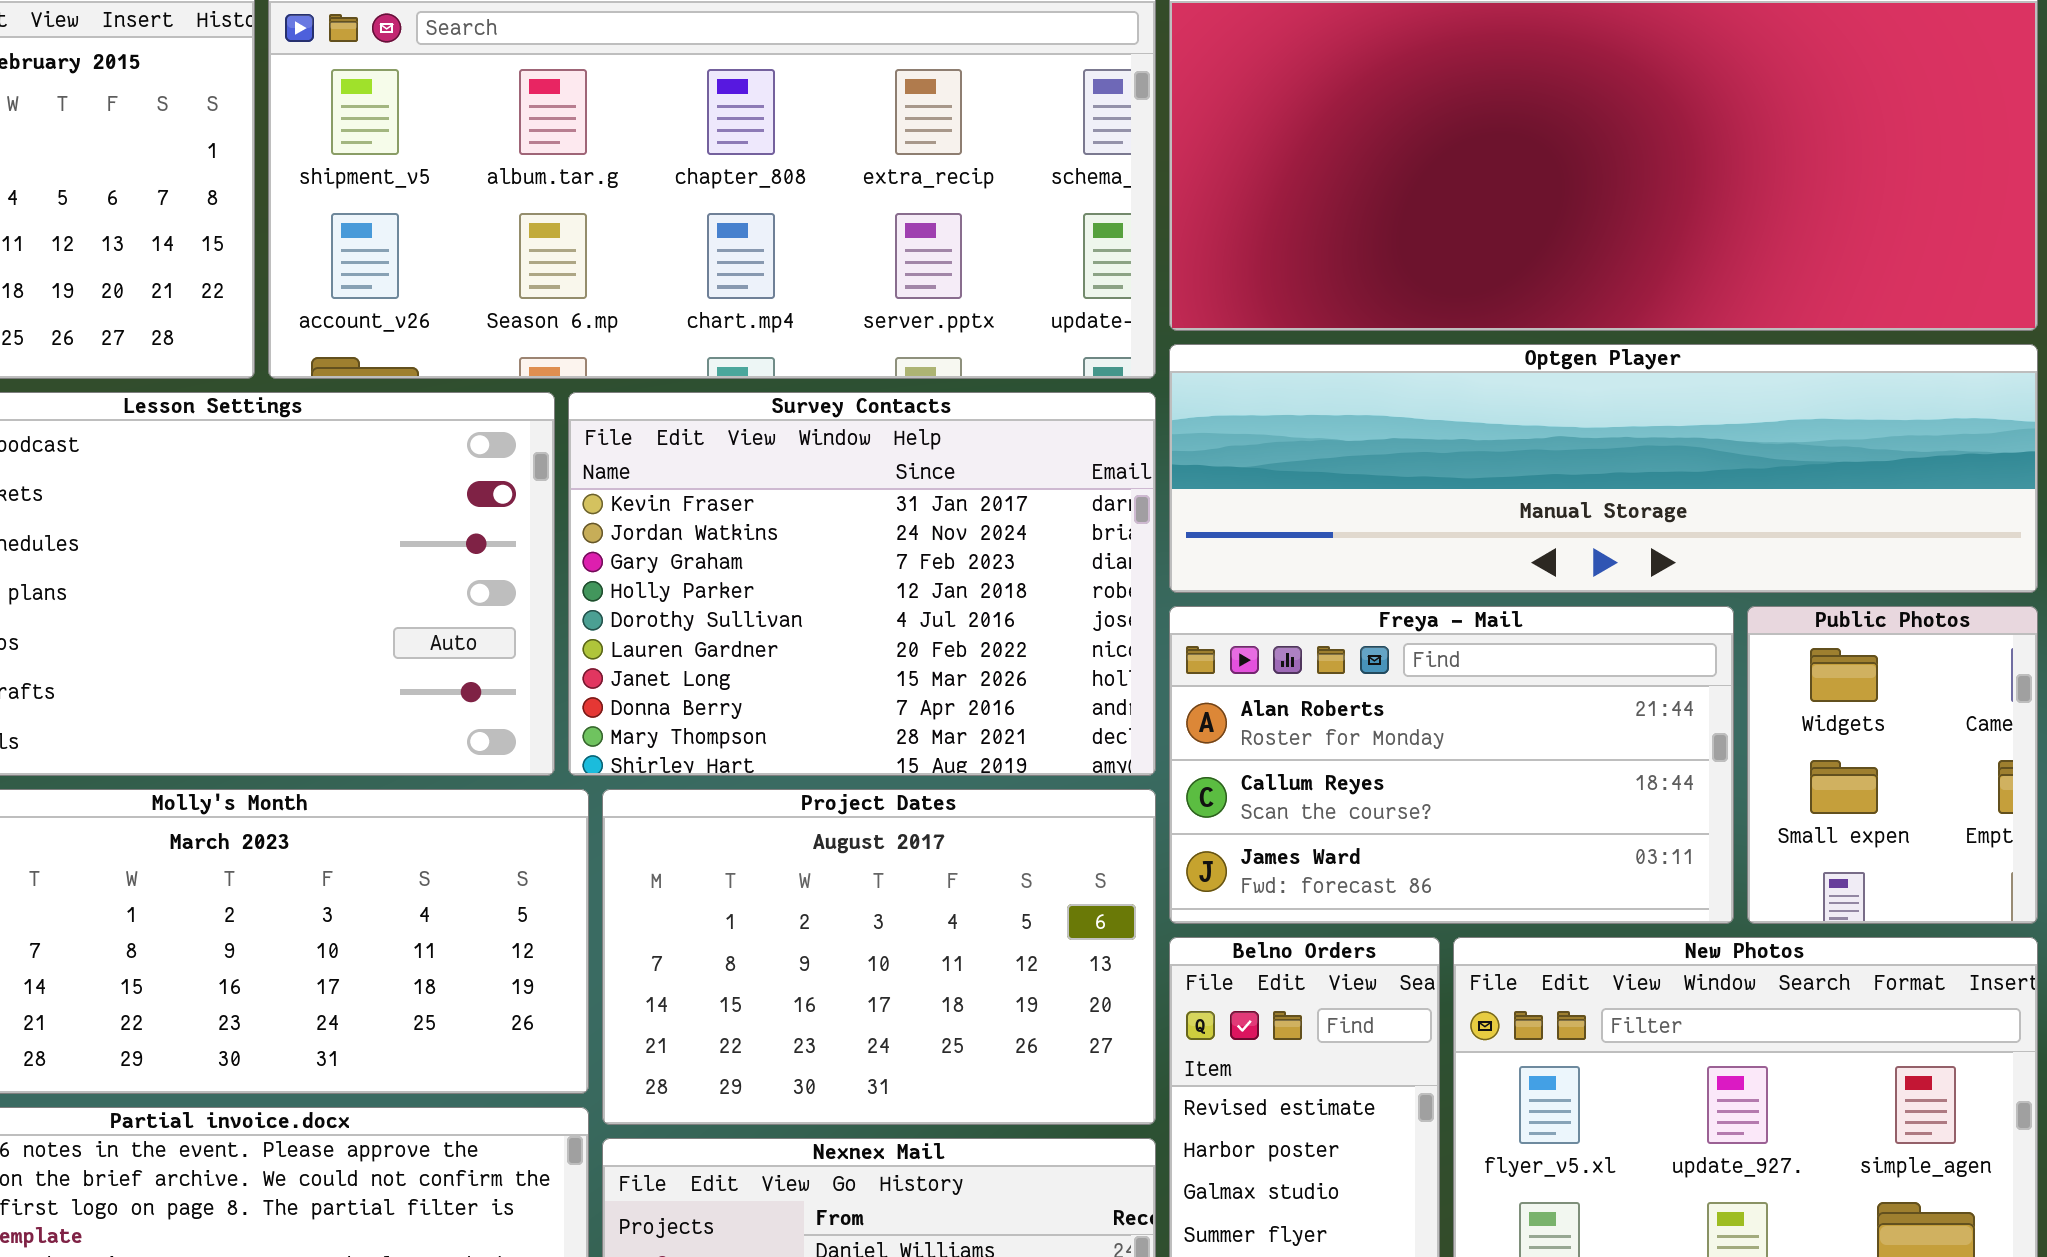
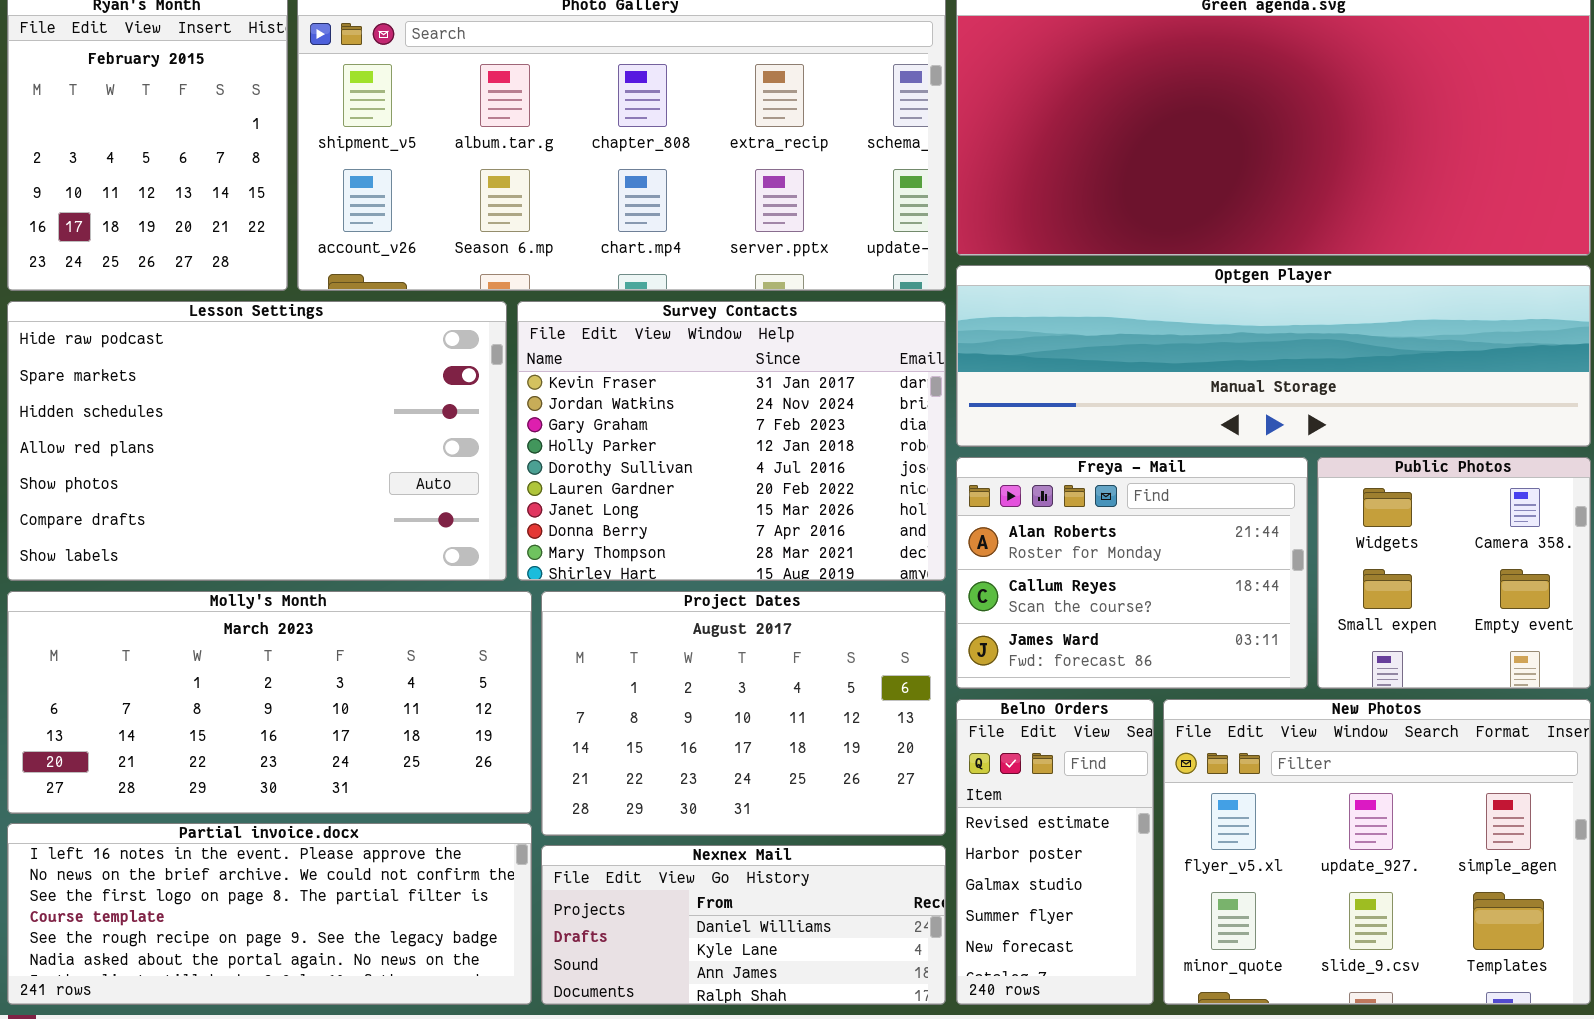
Freya - Mail: [1169,606,1734,924] -> [956,457,1308,689], resized
Public Photos: [1747,606,2038,924] -> [1317,457,1591,689], resized

